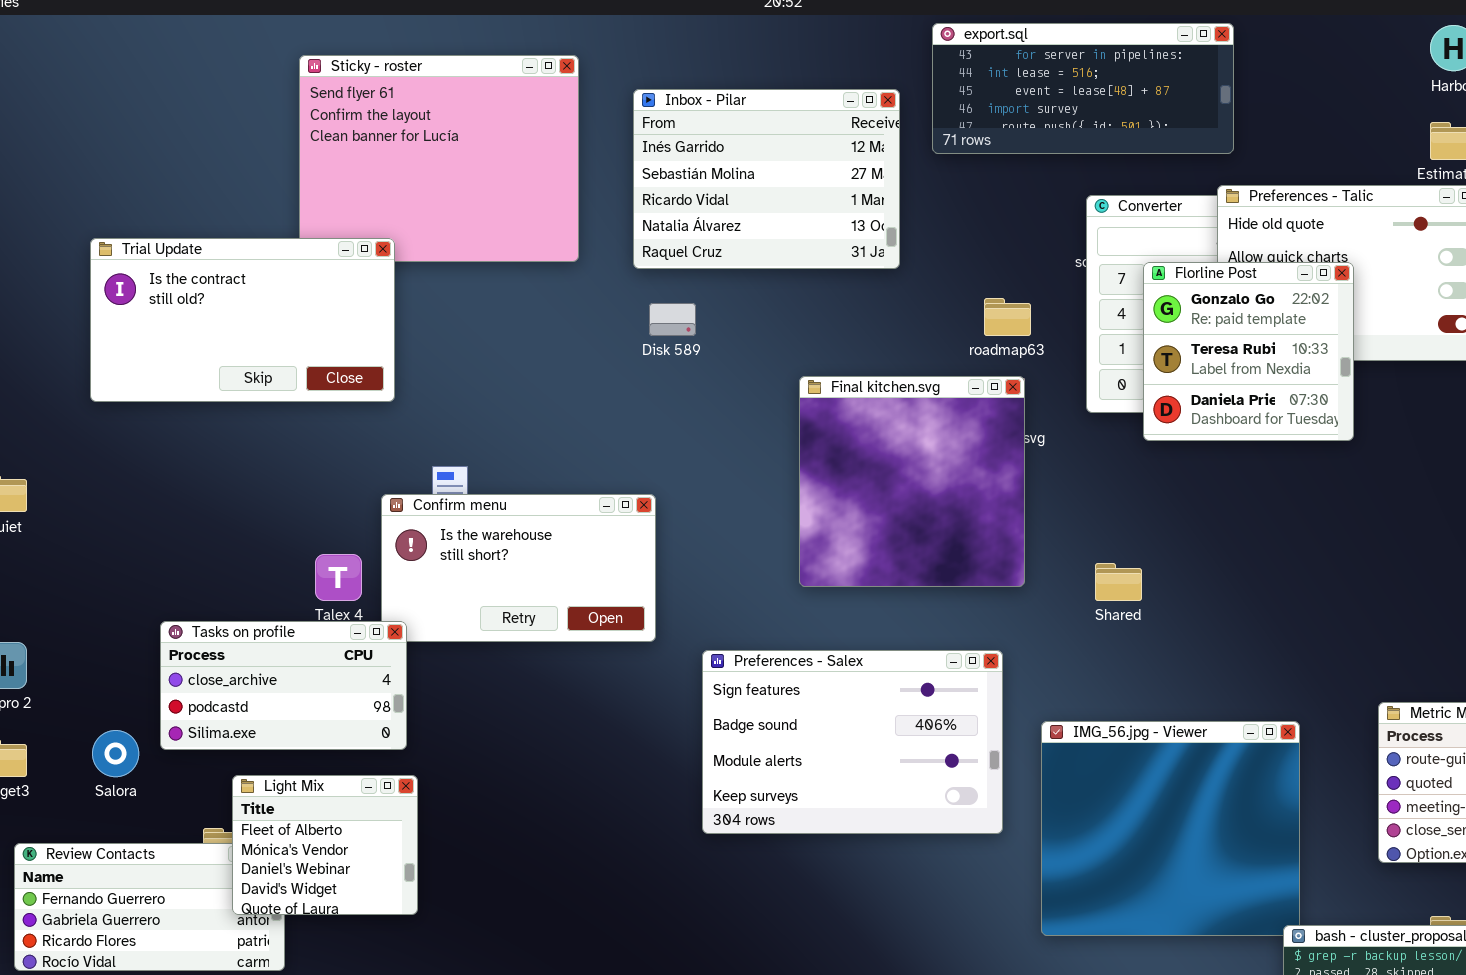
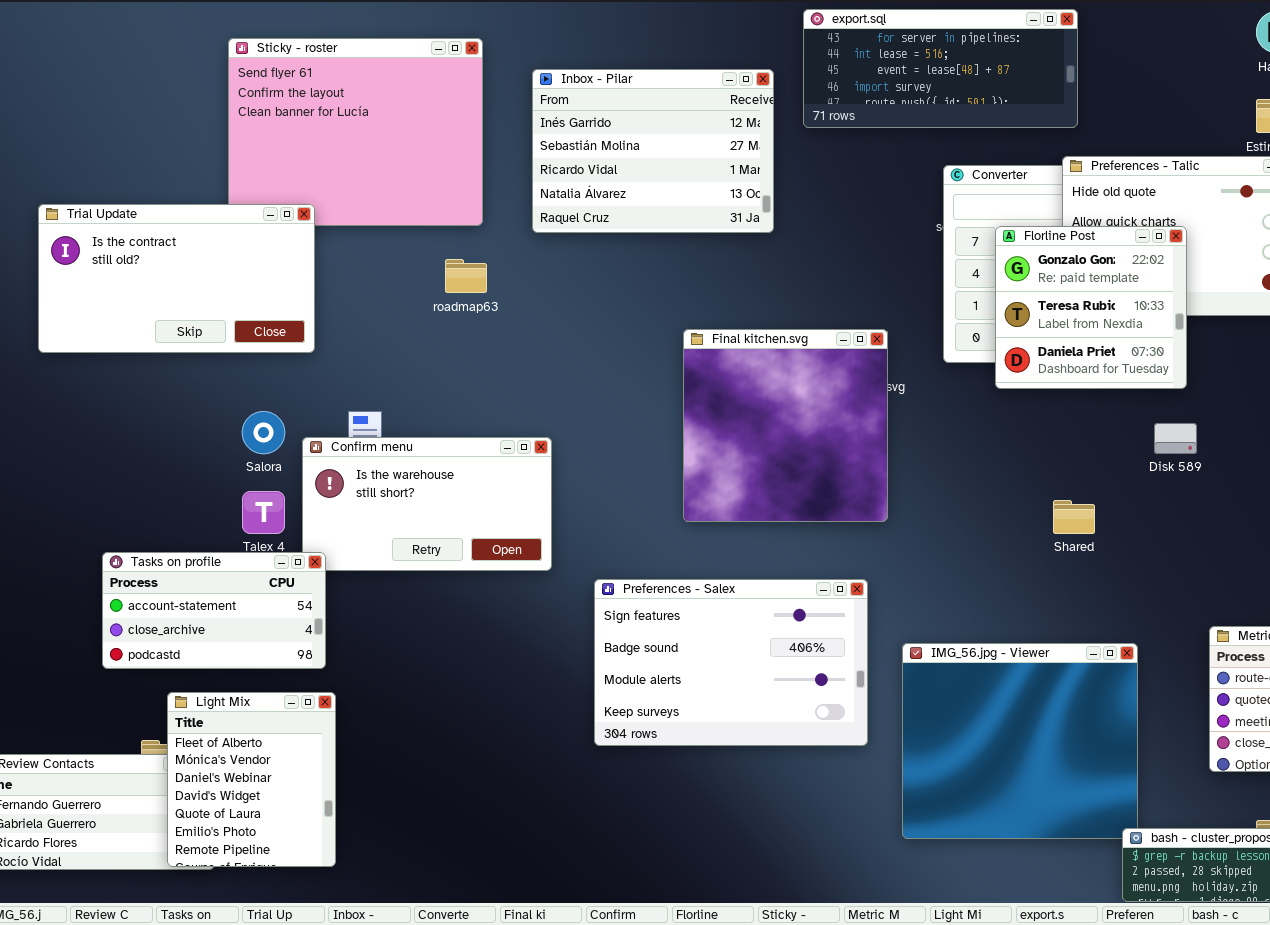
roadmap63: [984,298,1031,336] -> [445,259,487,293], moved
Disk 589: [649,303,696,336] -> [1154,423,1197,454], moved
Shared: [1095,563,1142,601] -> [1053,500,1095,534], moved
Tasks on profile: [160,621,407,750] -> [102,552,326,669], scrolled up 1 row
Salora: [92,730,139,777] -> [242,411,285,454], moved
Light Mix: [232,775,418,915] -> [167,692,336,867], resized

